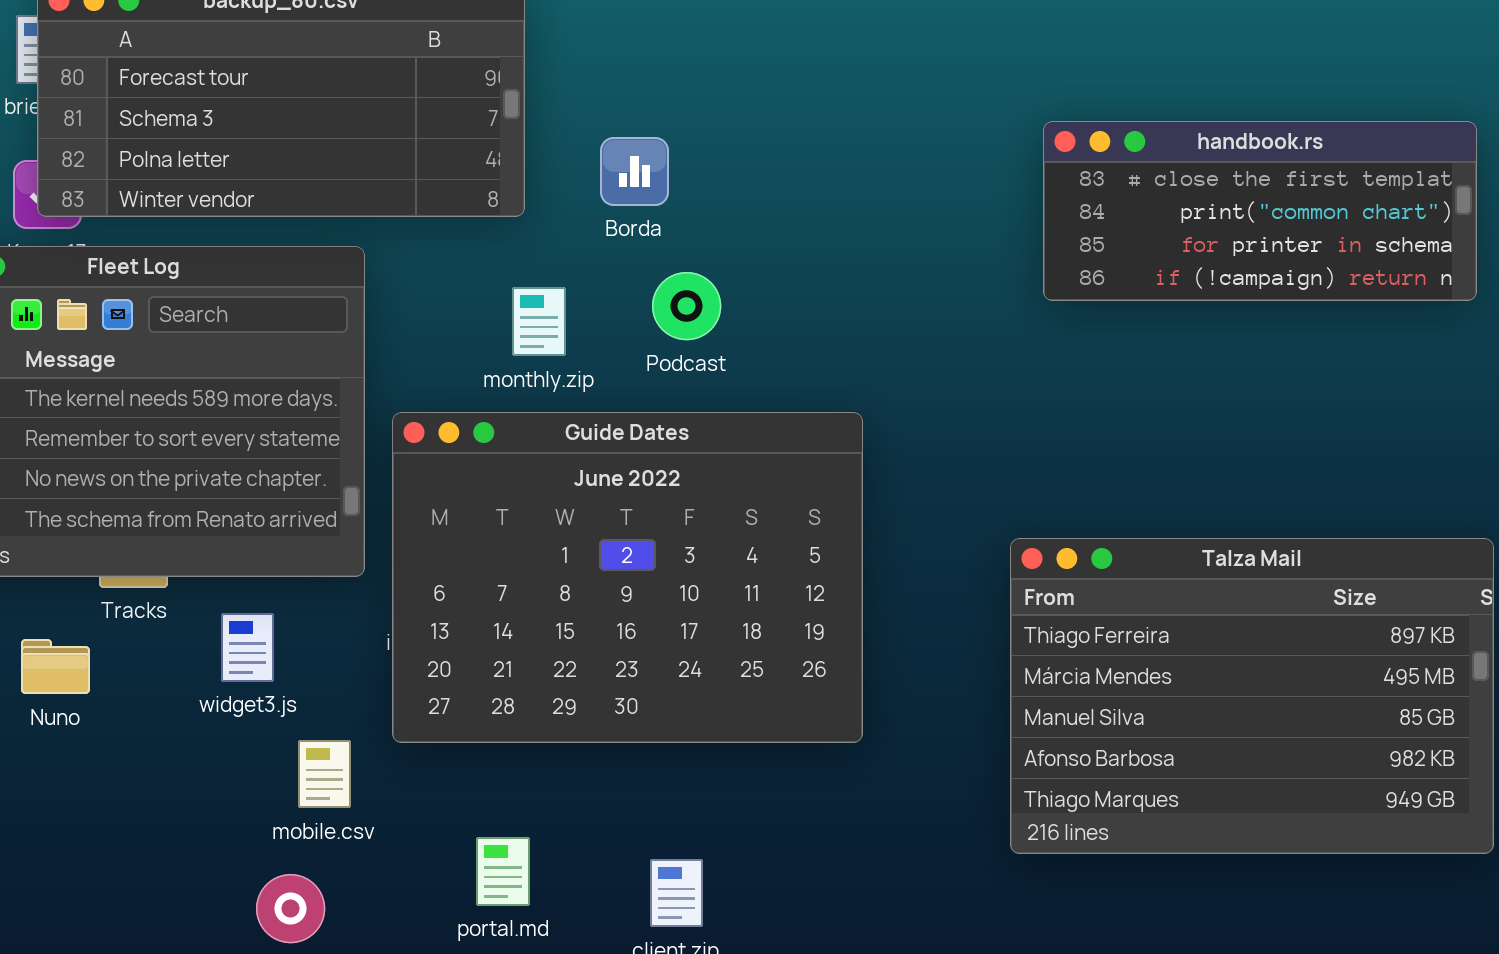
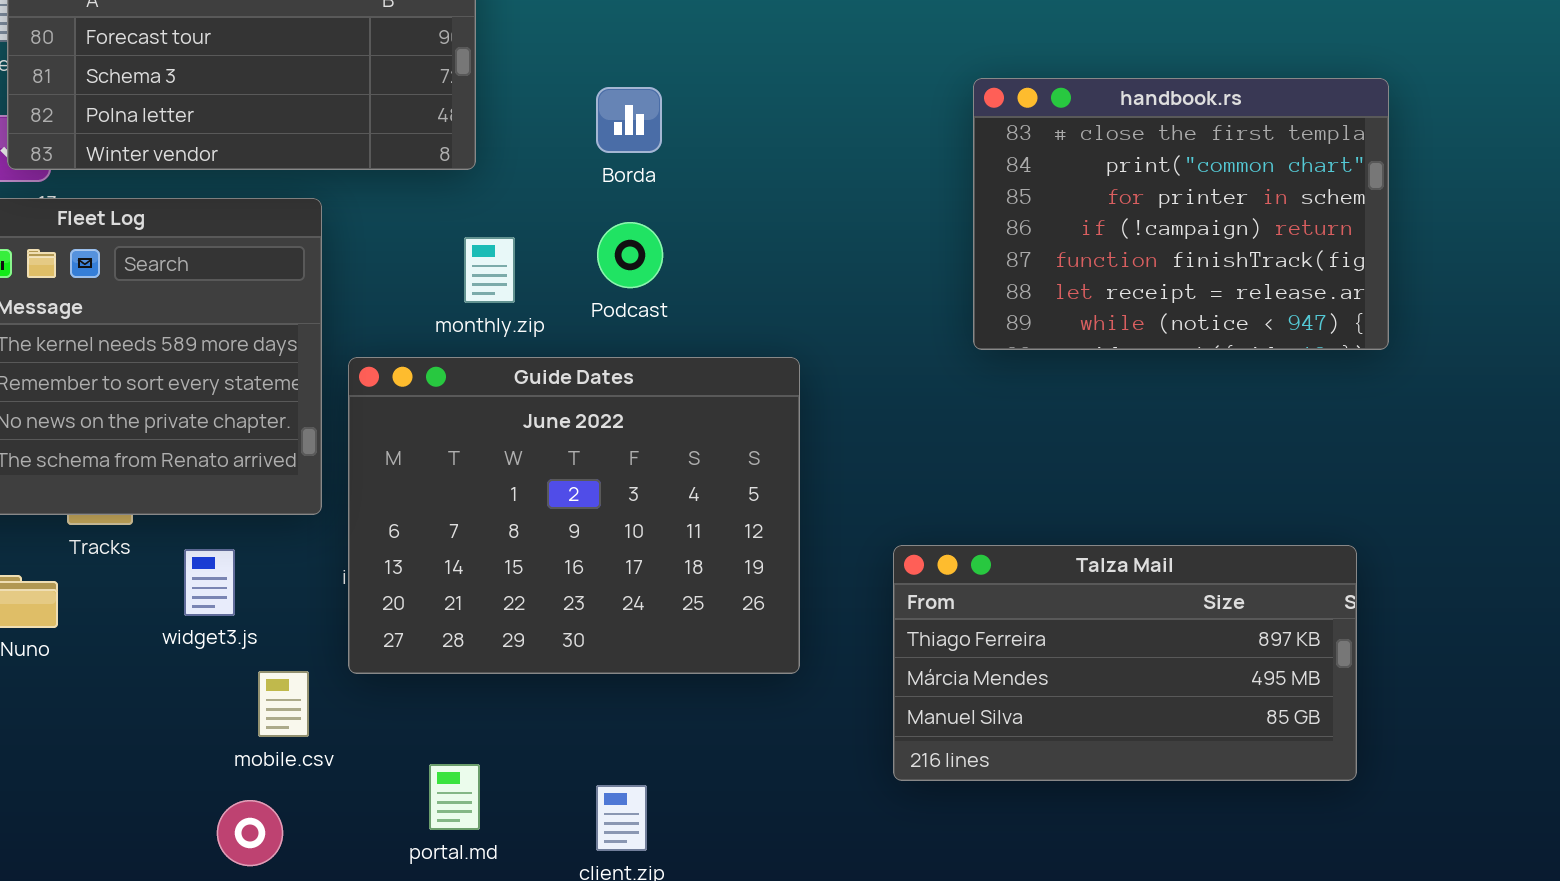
handbook.rs: [1043,121,1477,301] -> [973,78,1389,350], resized
Borda: [600,137,669,206] -> [596,87,662,153], moved
Talza Mail: [1010,538,1494,854] -> [893,545,1357,781], moved, resized

